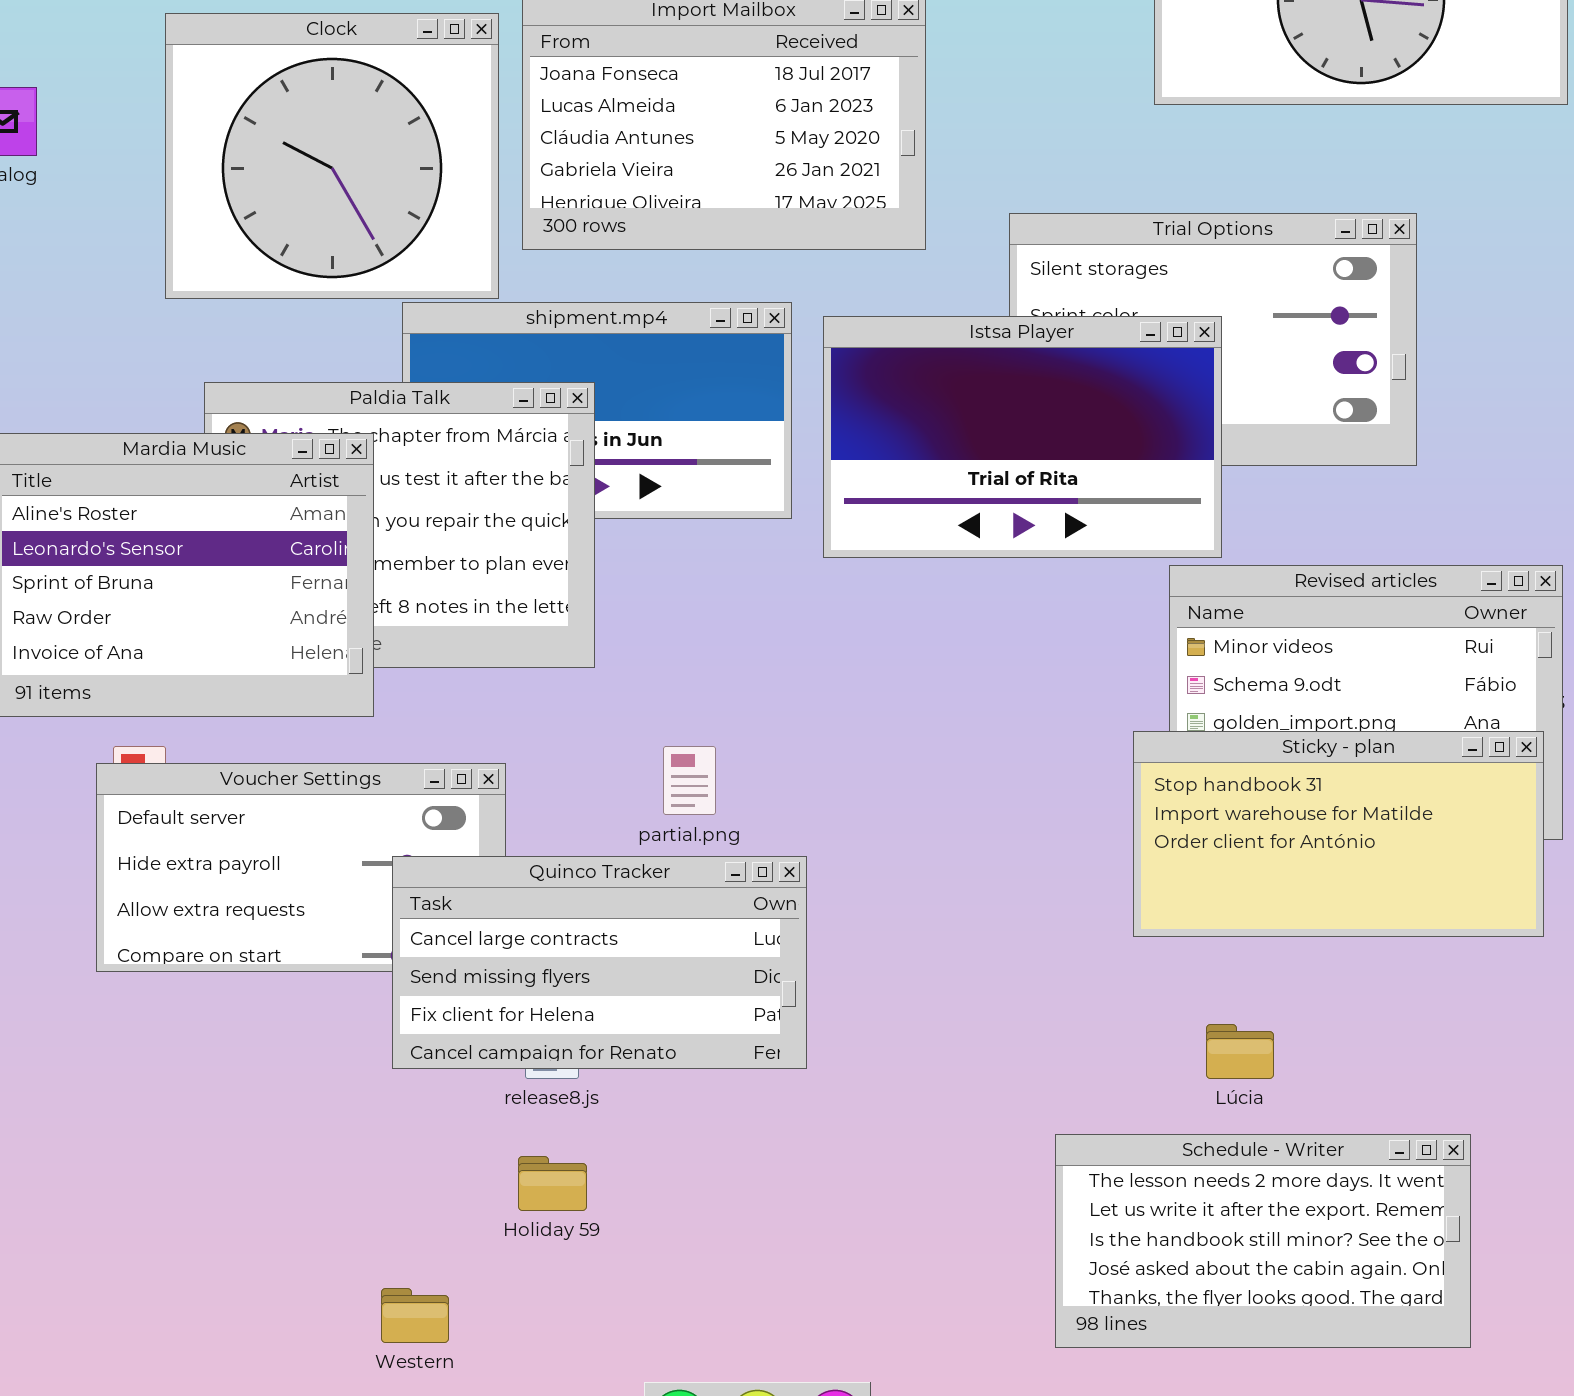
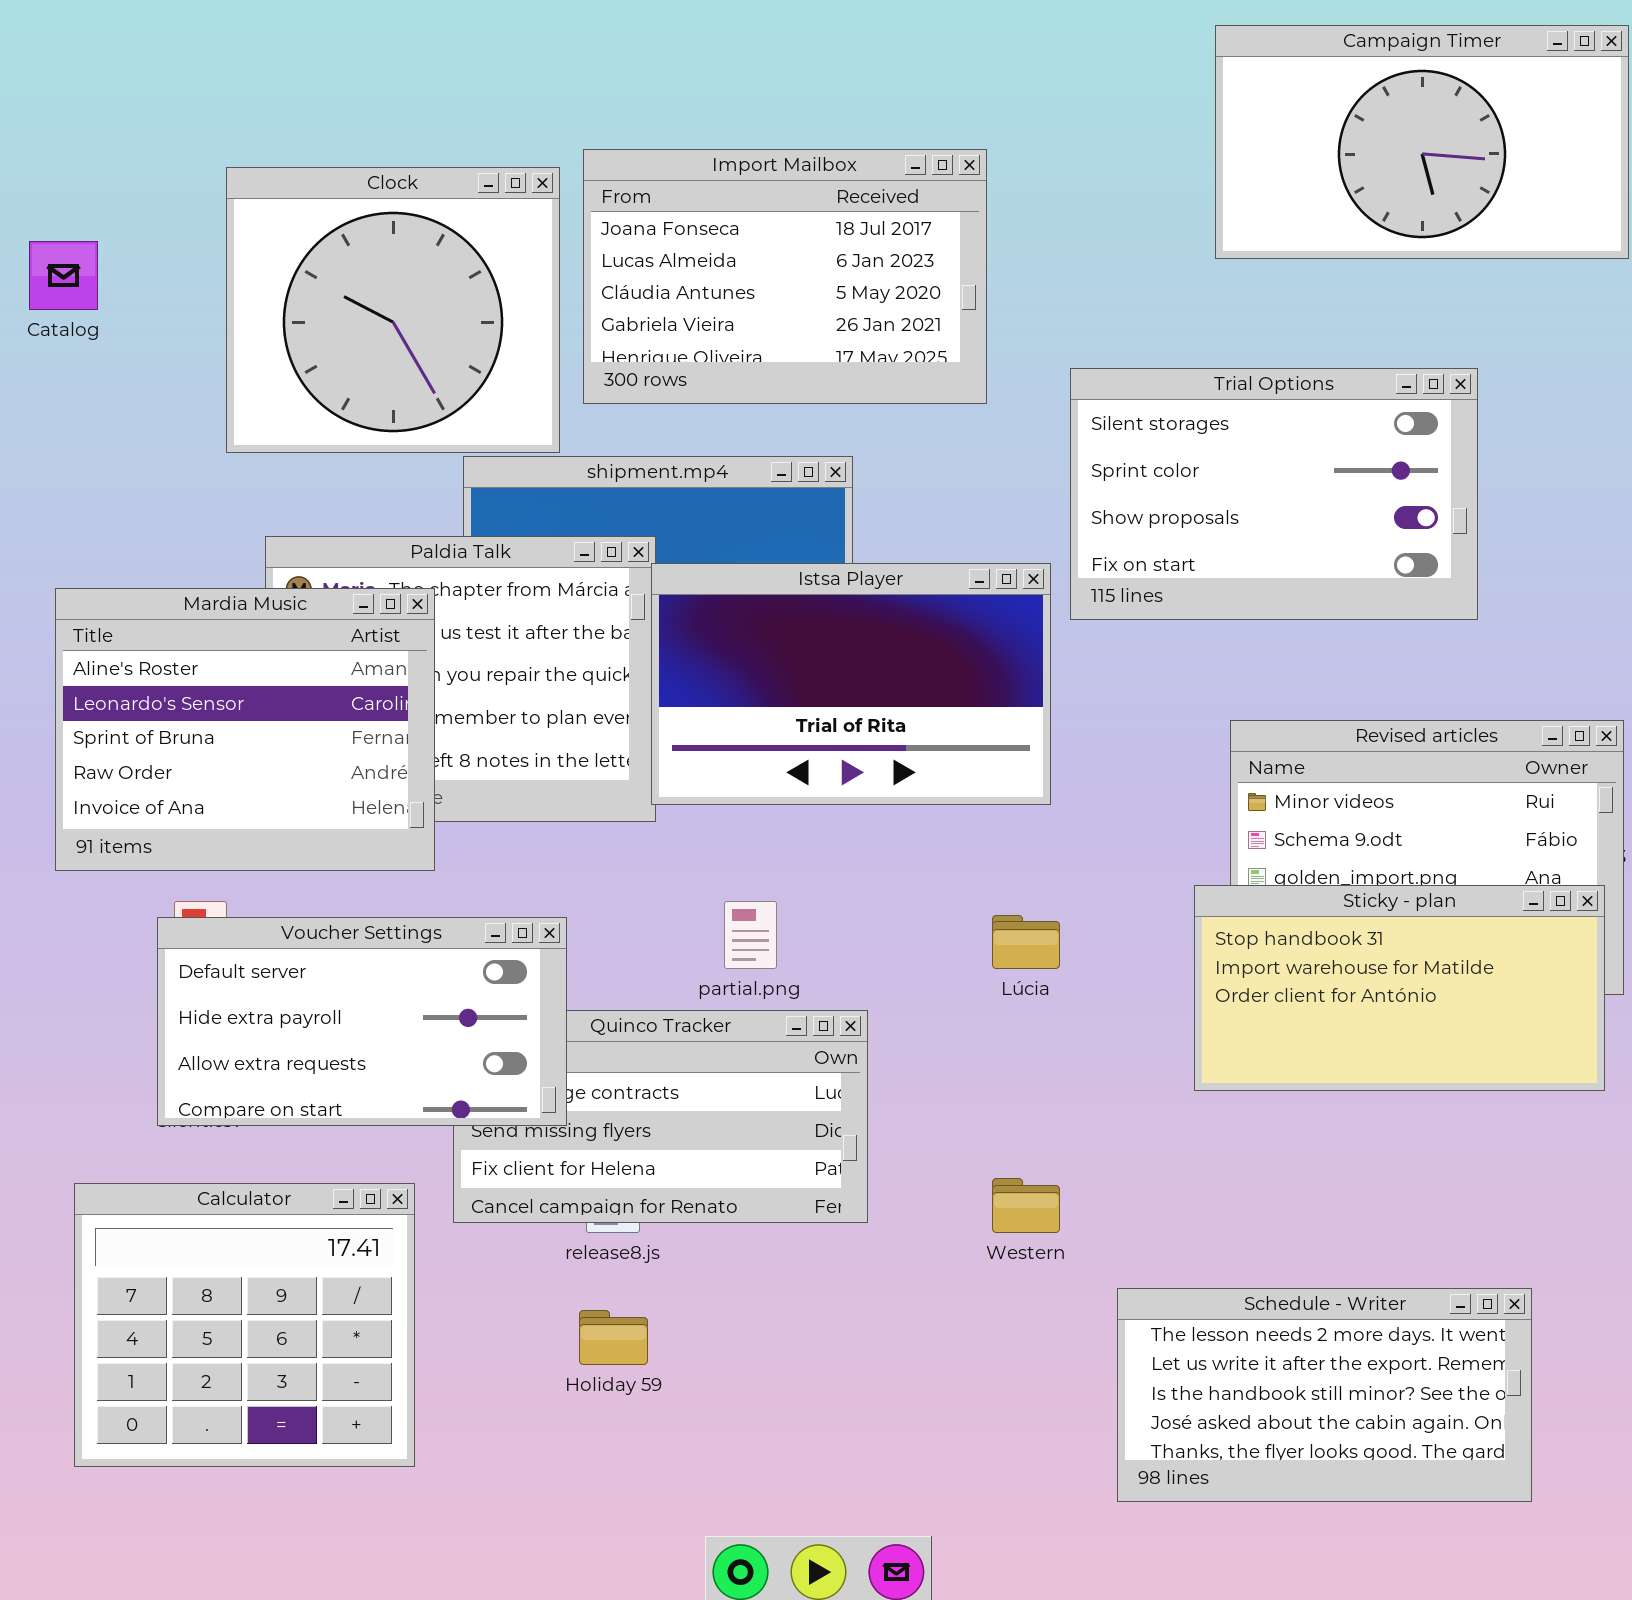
Istsa Player: [823,316,1222,558] -> [651,563,1051,805], moved
Voucher Settings: [96,763,506,972] -> [157,917,567,1126], raised
Lúcia: [1206,1024,1274,1079] -> [992,915,1060,969], moved
Calculator: none -> [74,1183,415,1467], opened
Western: [381,1288,449,1343] -> [992,1178,1060,1233], moved

